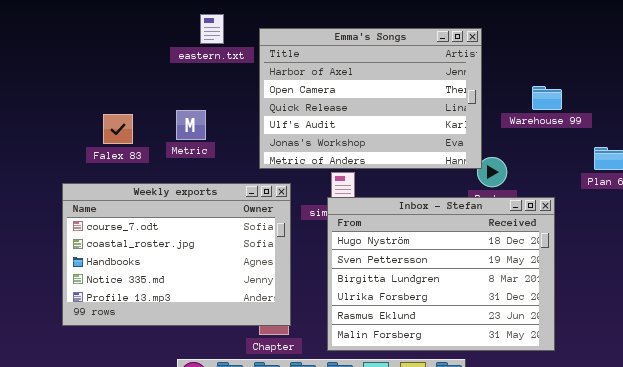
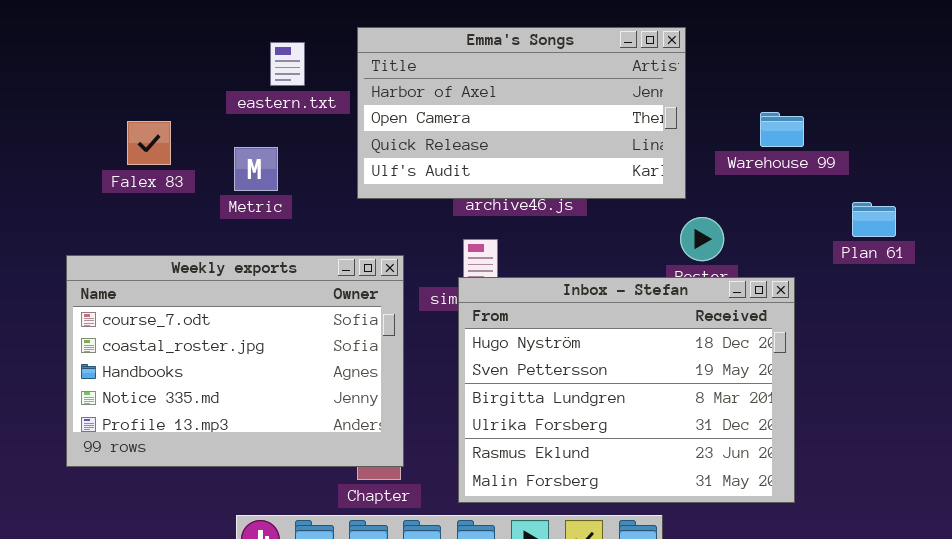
eastern.txt: [200,14,224,44] -> [270,42,305,86], moved
Emma's Songs: [259,28,482,169] -> [357,27,686,199], resized
Falex 83: [103,114,133,144] -> [127,121,171,165], moved

